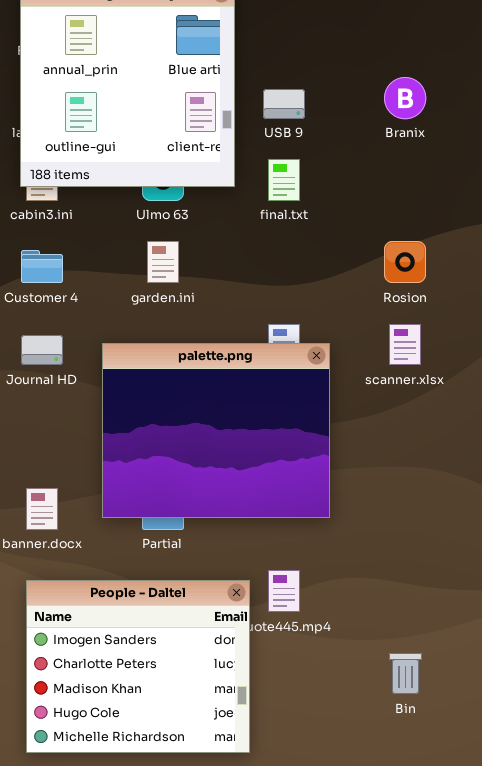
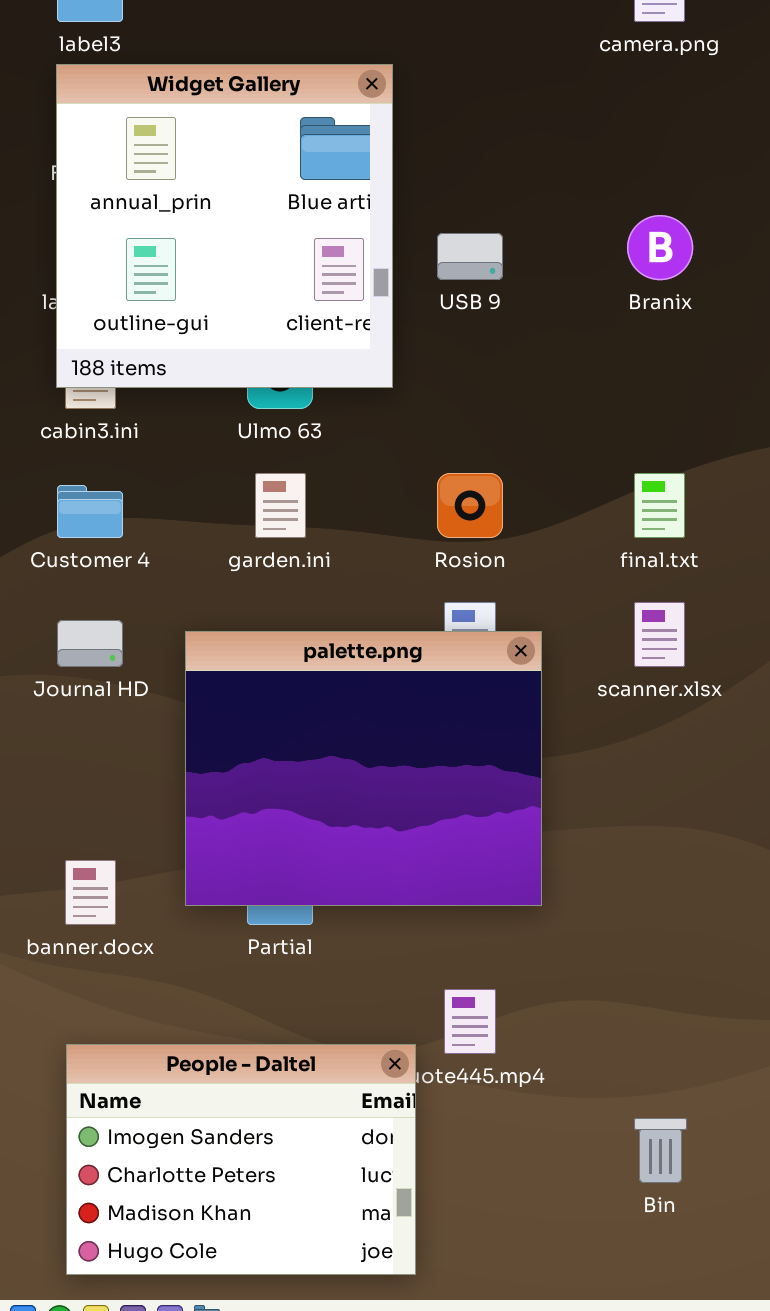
final.txt: [268,159,300,201] -> [634,473,685,538], moved
Rosion: [384,241,426,283] -> [437,473,503,538], moved
People - Daltel: [26,580,250,753] -> [66,1044,416,1275], resized

